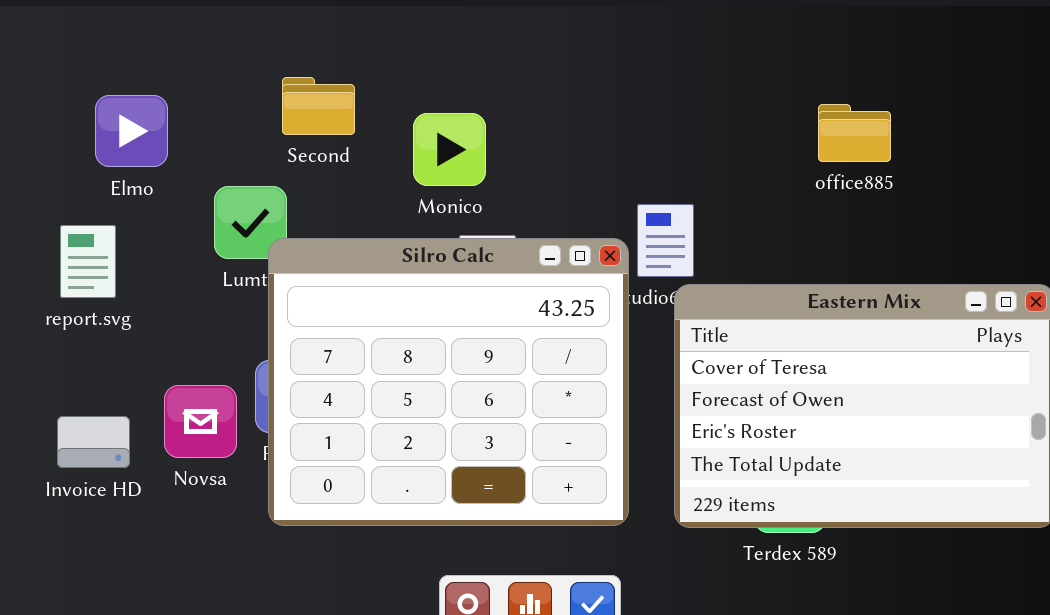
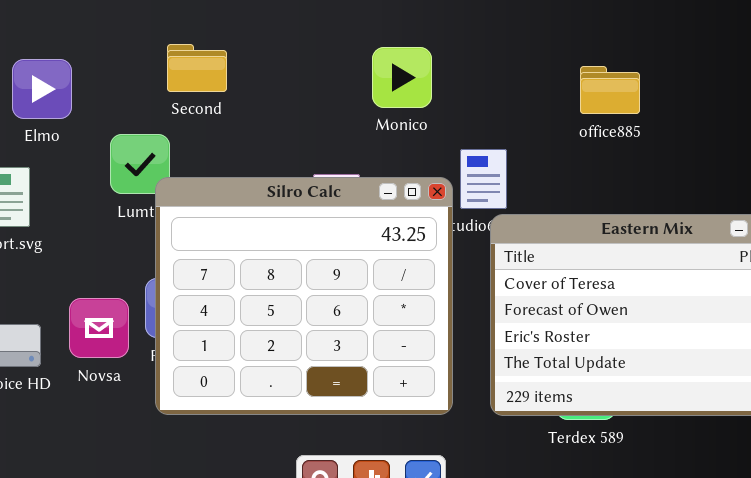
office885: [818,104,891,162] -> [580,66,640,114], moved
Monico: [413,113,486,186] -> [372,47,432,108], moved

